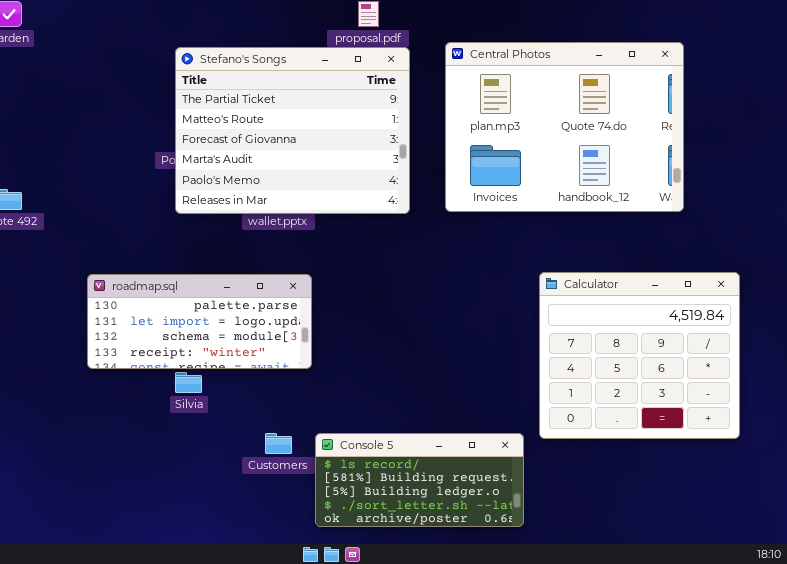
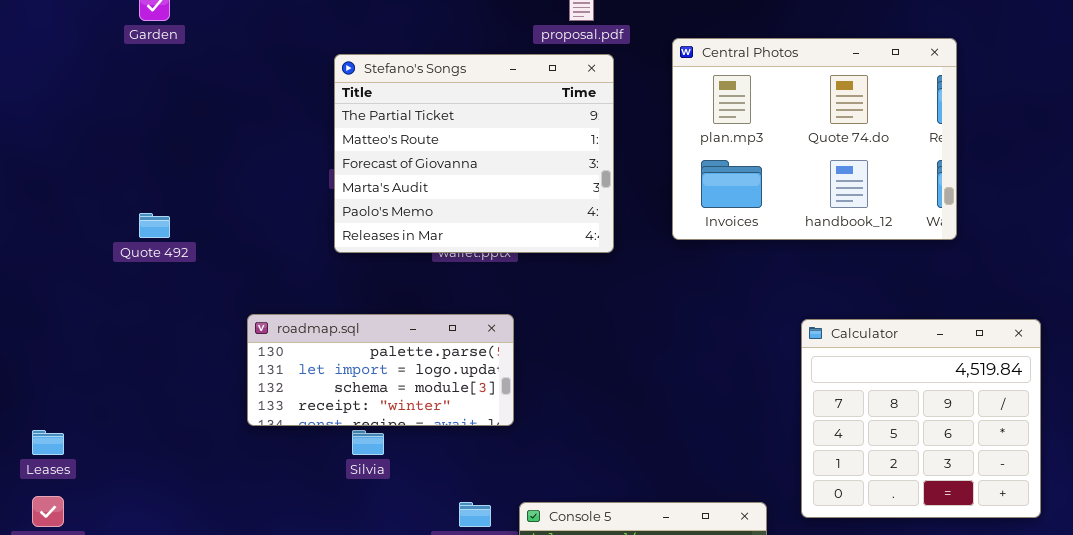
Stefano's Songs: [175,47,410,214] -> [334,54,614,253], moved
Calculator: [539,272,740,439] -> [801,319,1041,518], moved

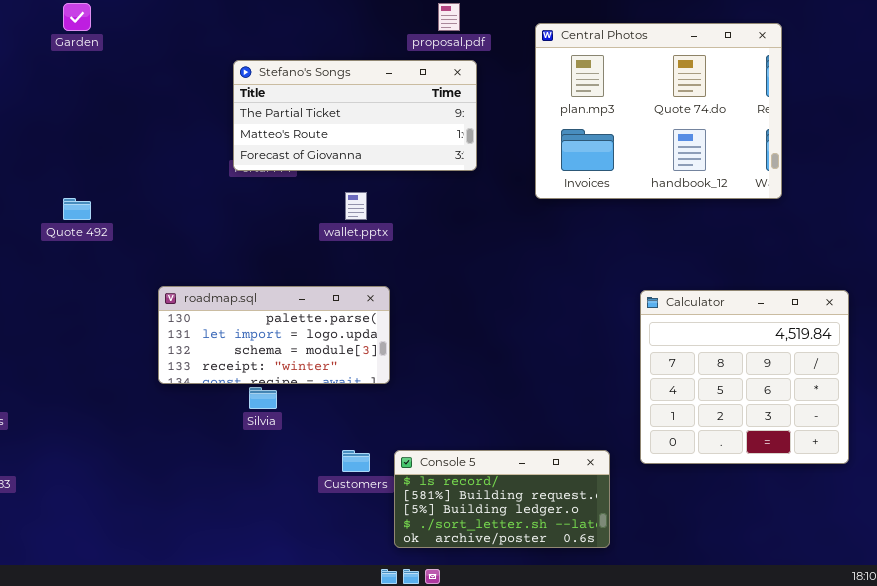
Central Photos: [672,38,957,240] -> [535,23,782,199], moved
Stefano's Songs: [334,54,614,253] -> [233,60,477,171], resized

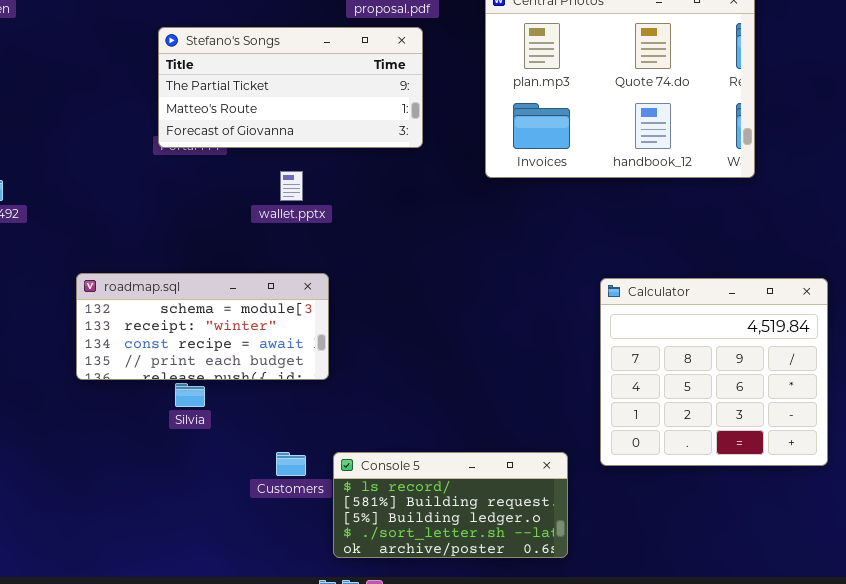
roadmap.sql: [158,286,390,384] -> [76,273,329,380], scrolled down 2 rows

